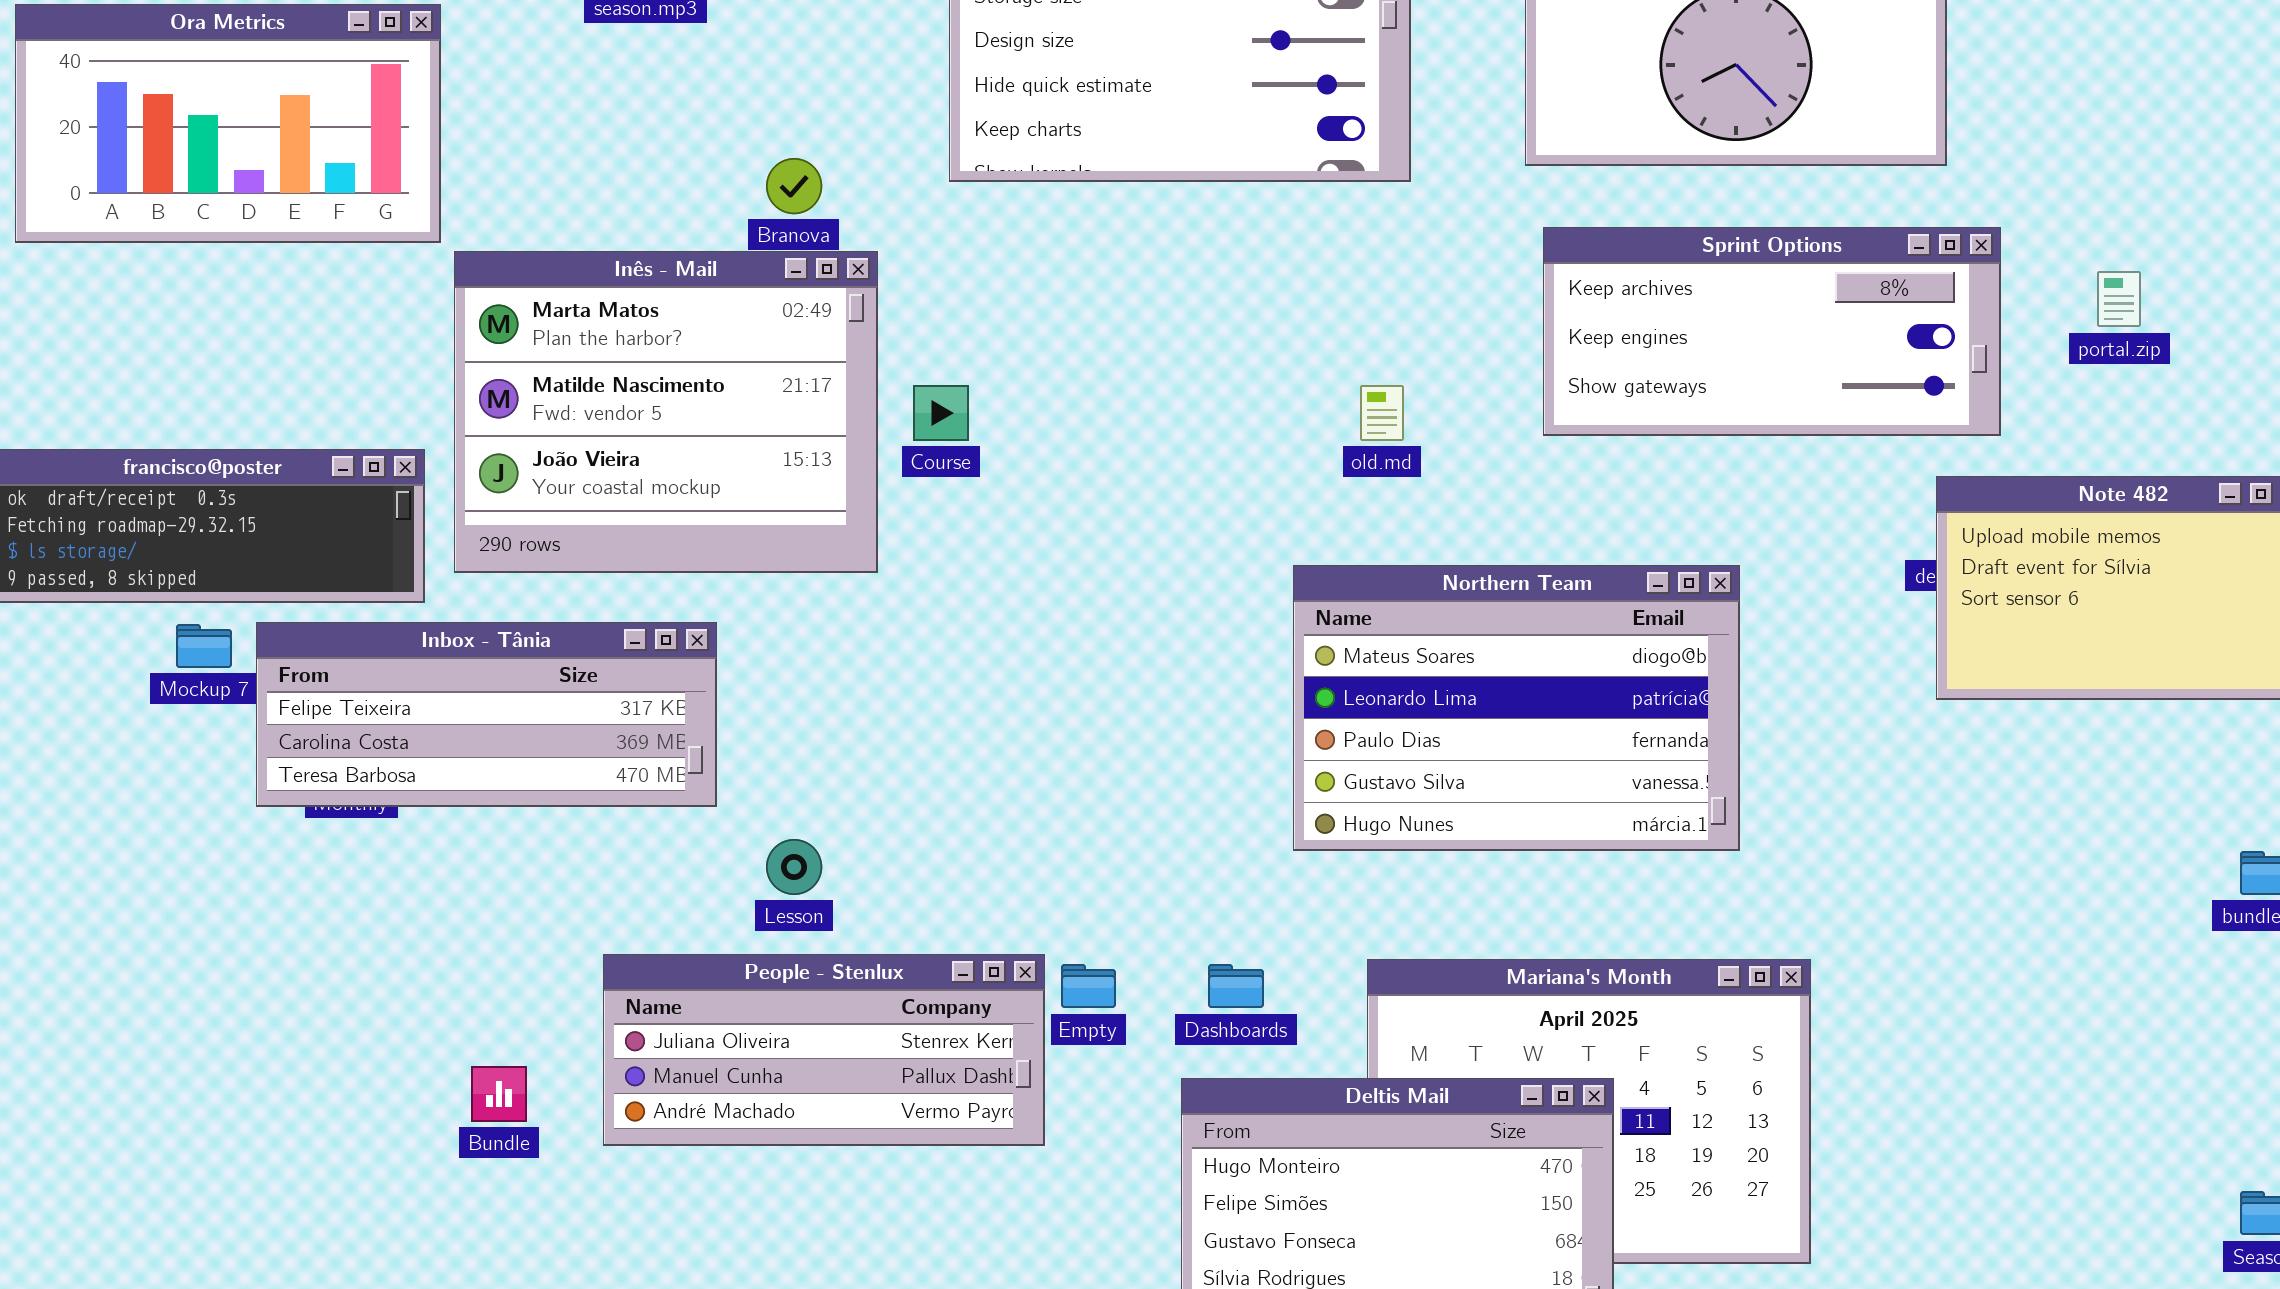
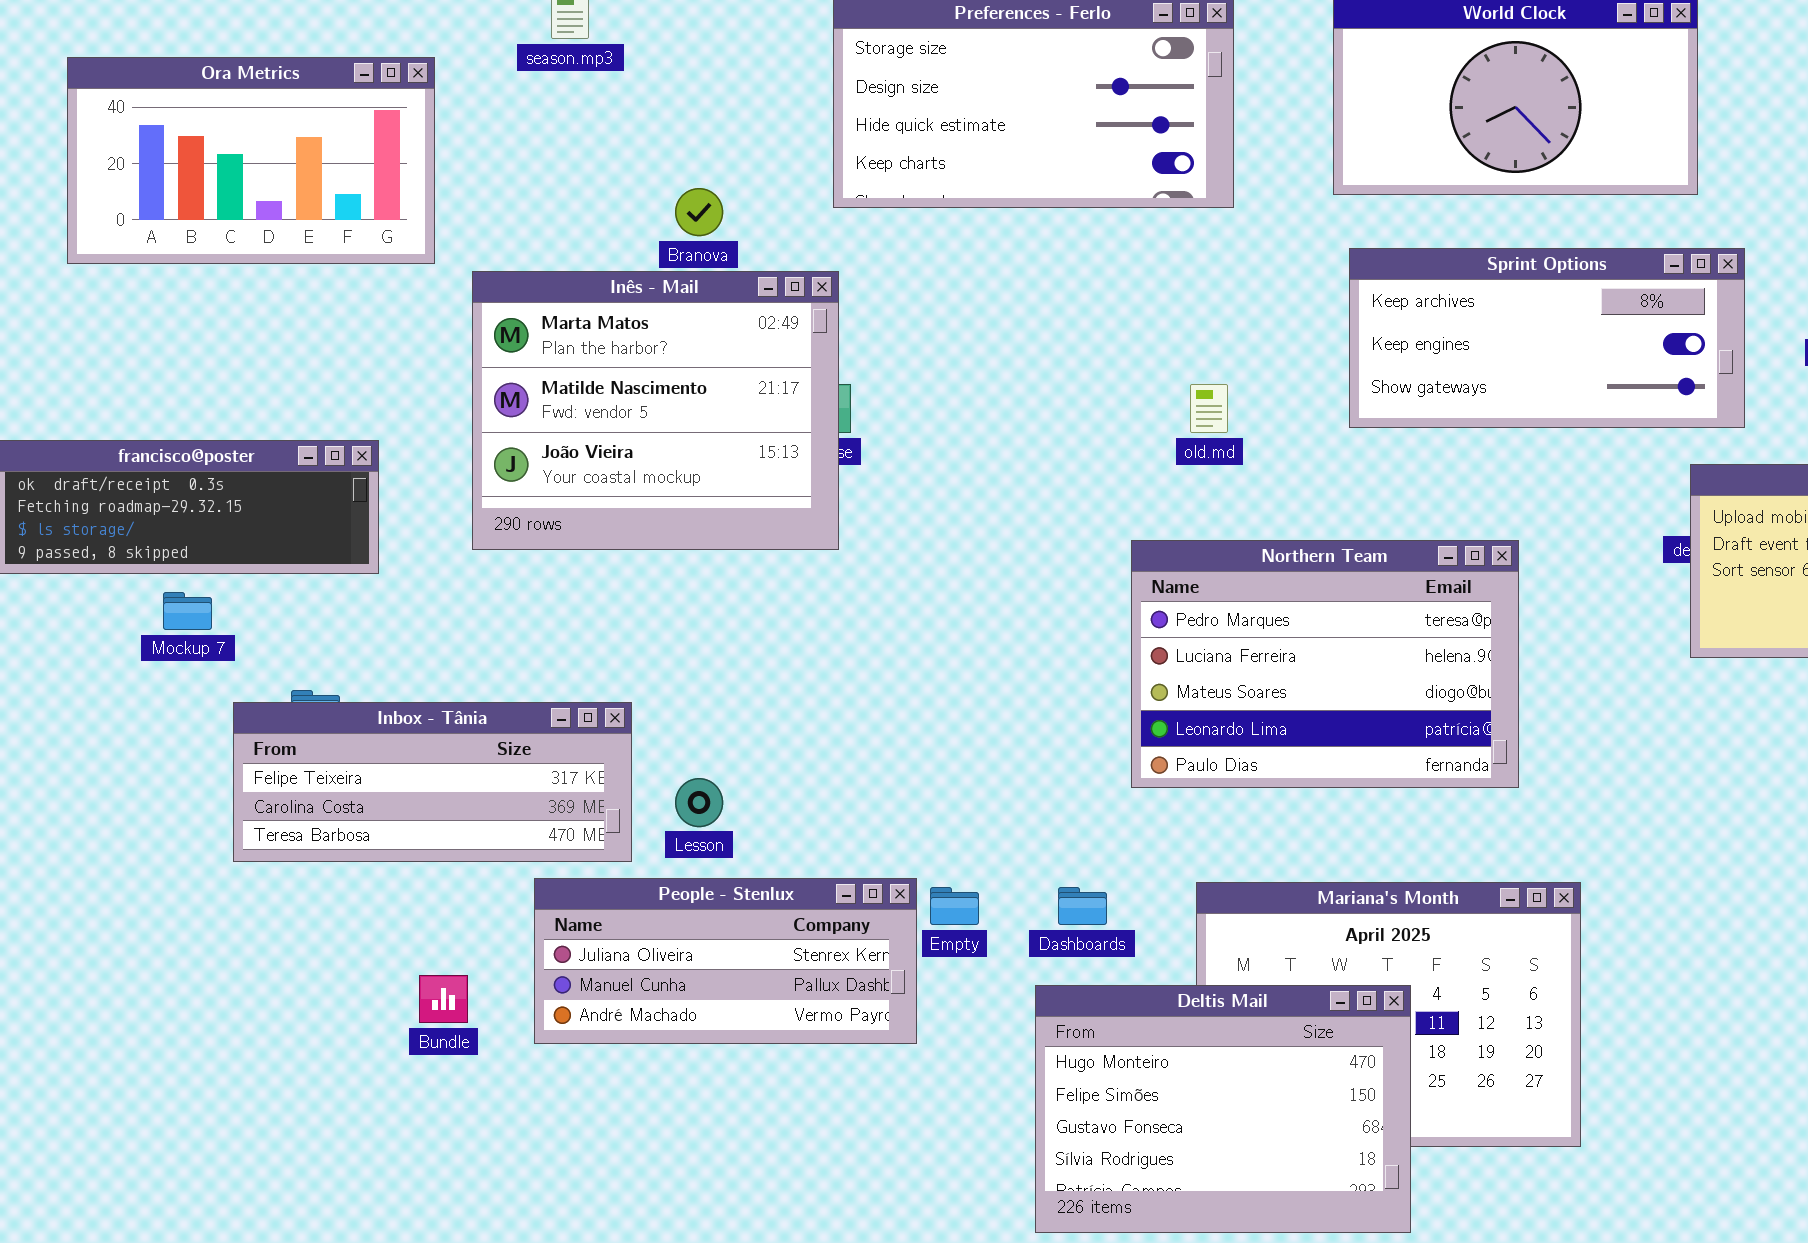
Ora Metrics: [15,4,441,243] -> [67,57,435,264], moved
Inês - Mail: [454,251,878,573] -> [472,271,839,550], moved
Northern Team: [1293,565,1740,851] -> [1131,540,1519,788], scrolled up 2 rows
Inbox - Tânia: [256,622,717,807] -> [233,702,632,862], moved

